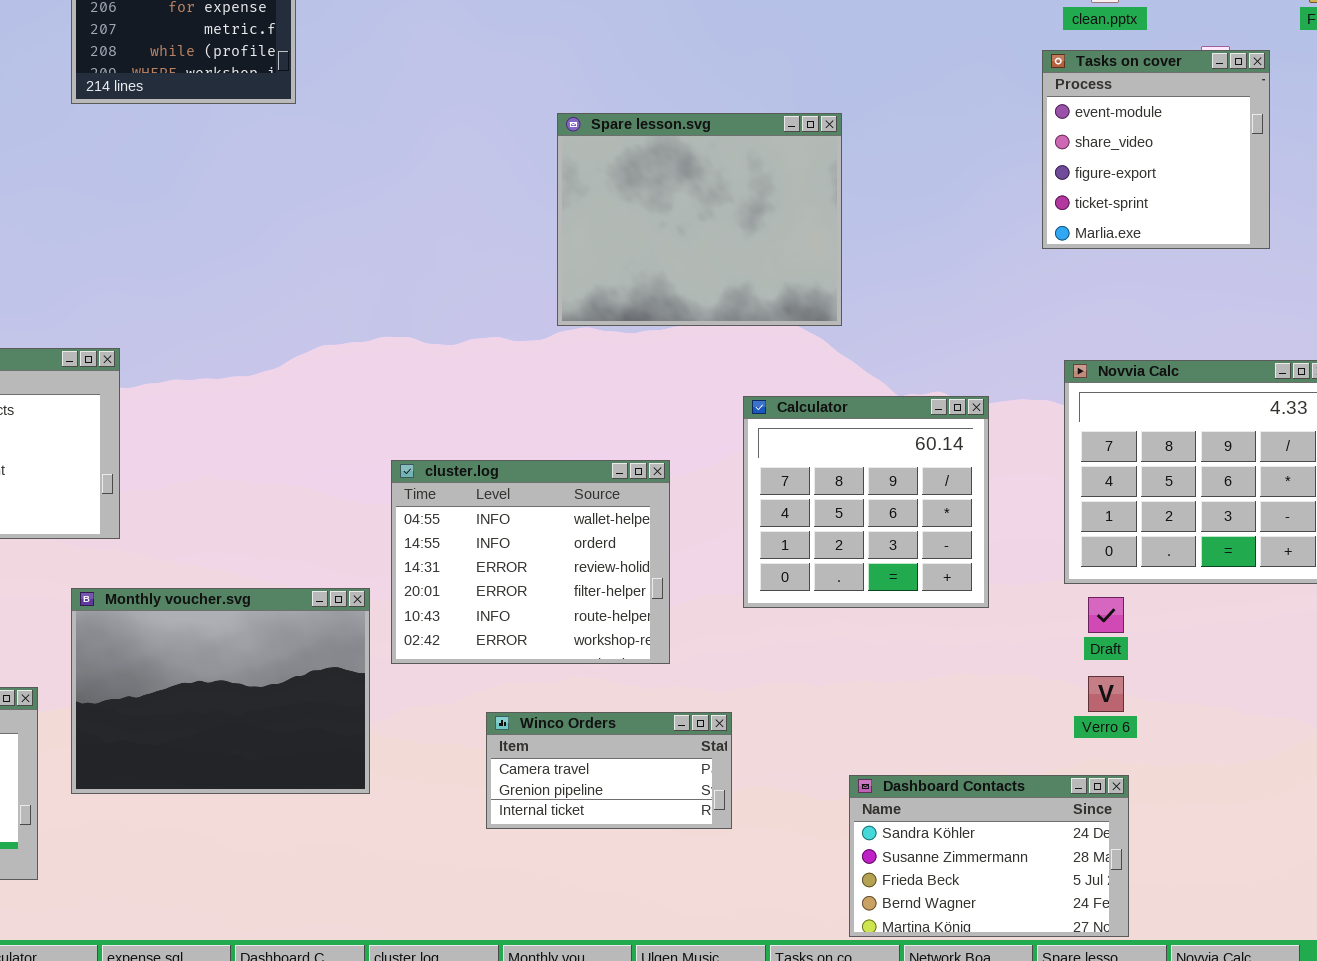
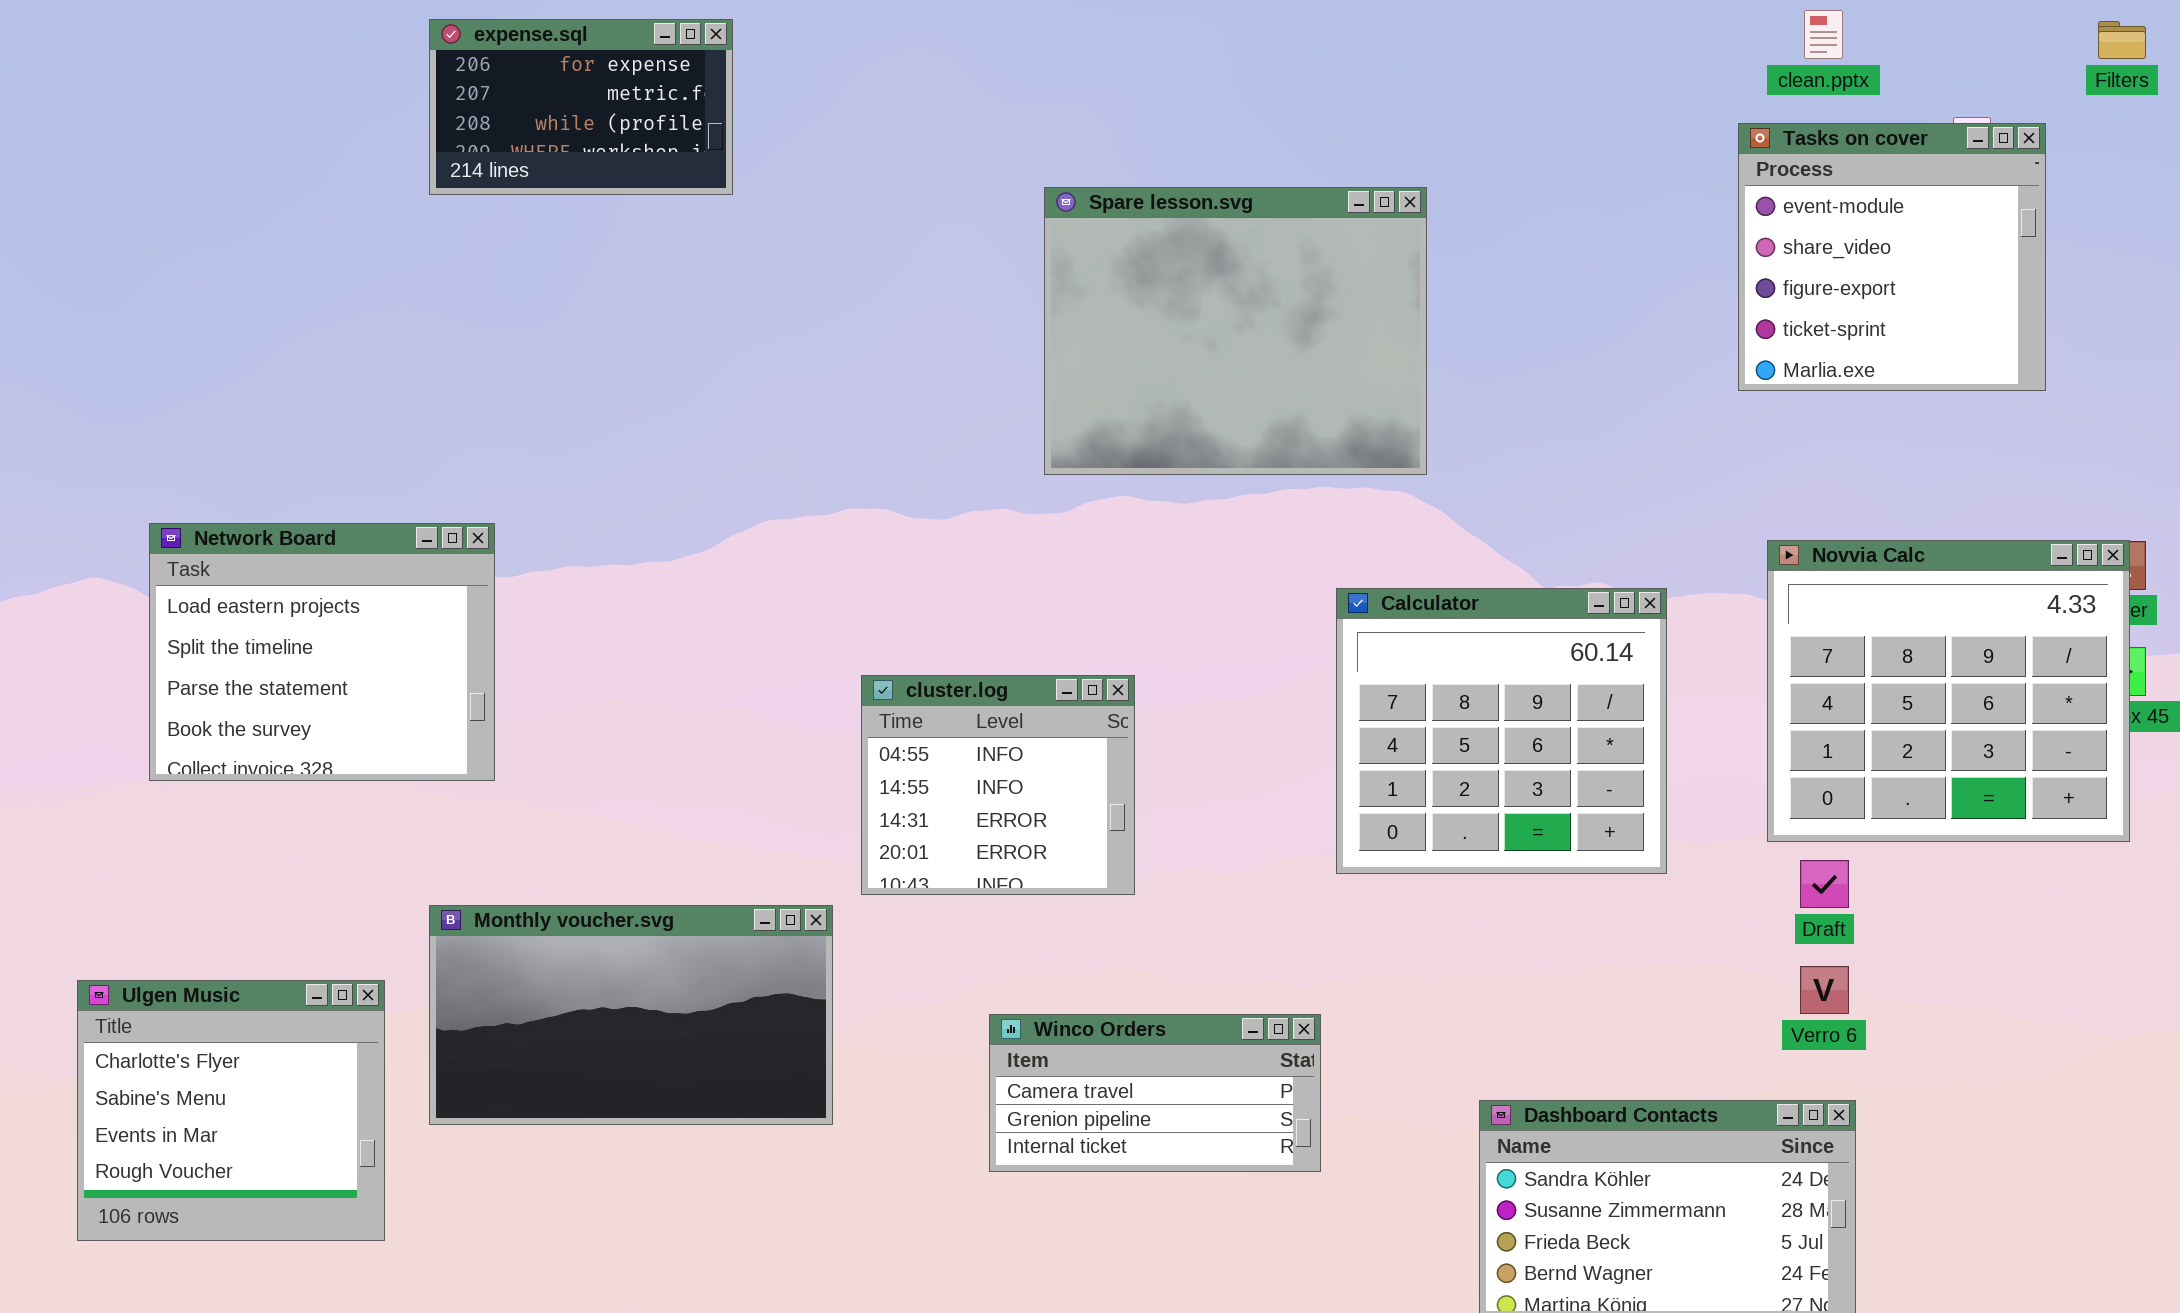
Spare lesson.svg: [557,113,842,326] -> [1044,187,1427,475], moved
cluster.log: [391,460,670,664] -> [861,675,1135,895], resized
Monthly voucher.svg: [71,588,370,794] -> [429,905,833,1125], resized

